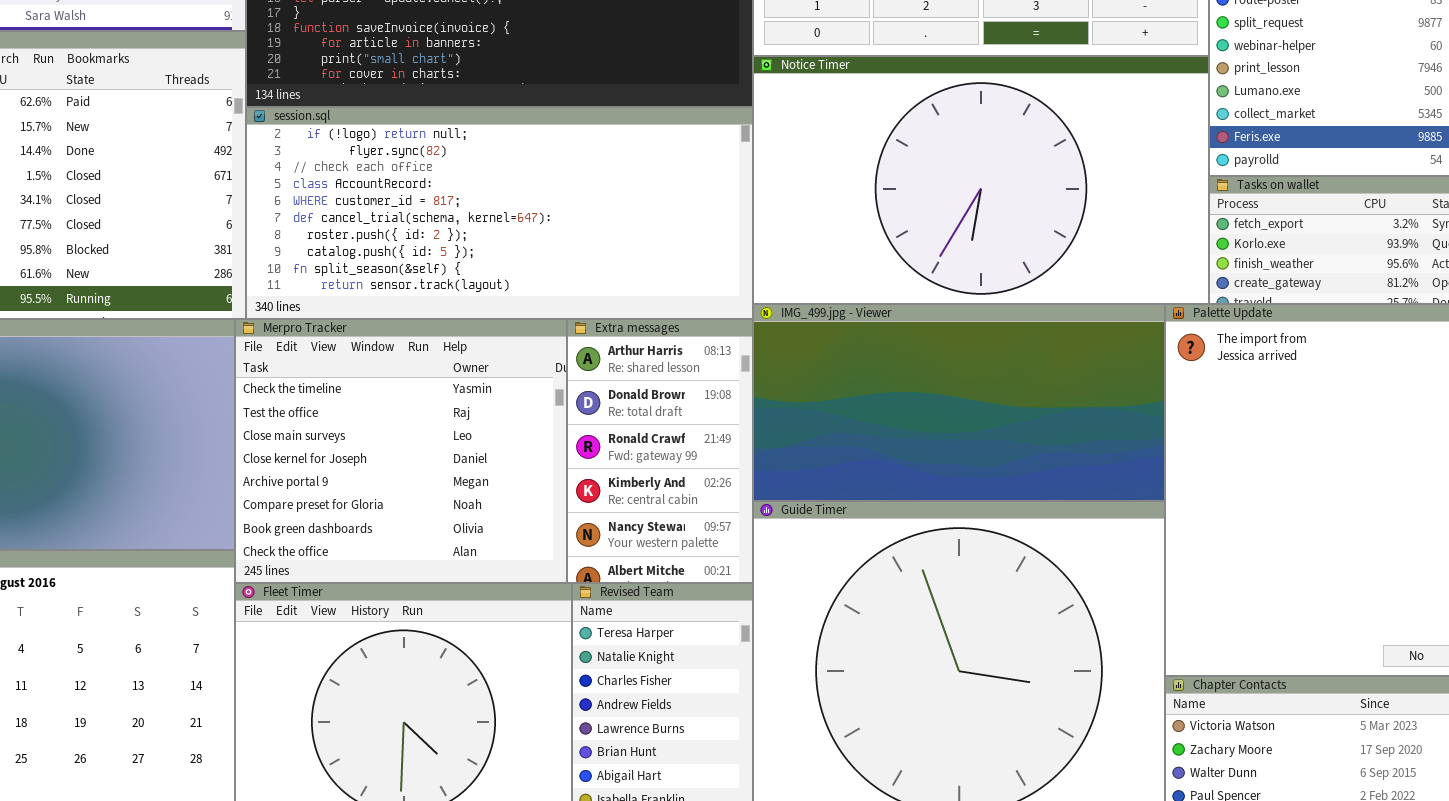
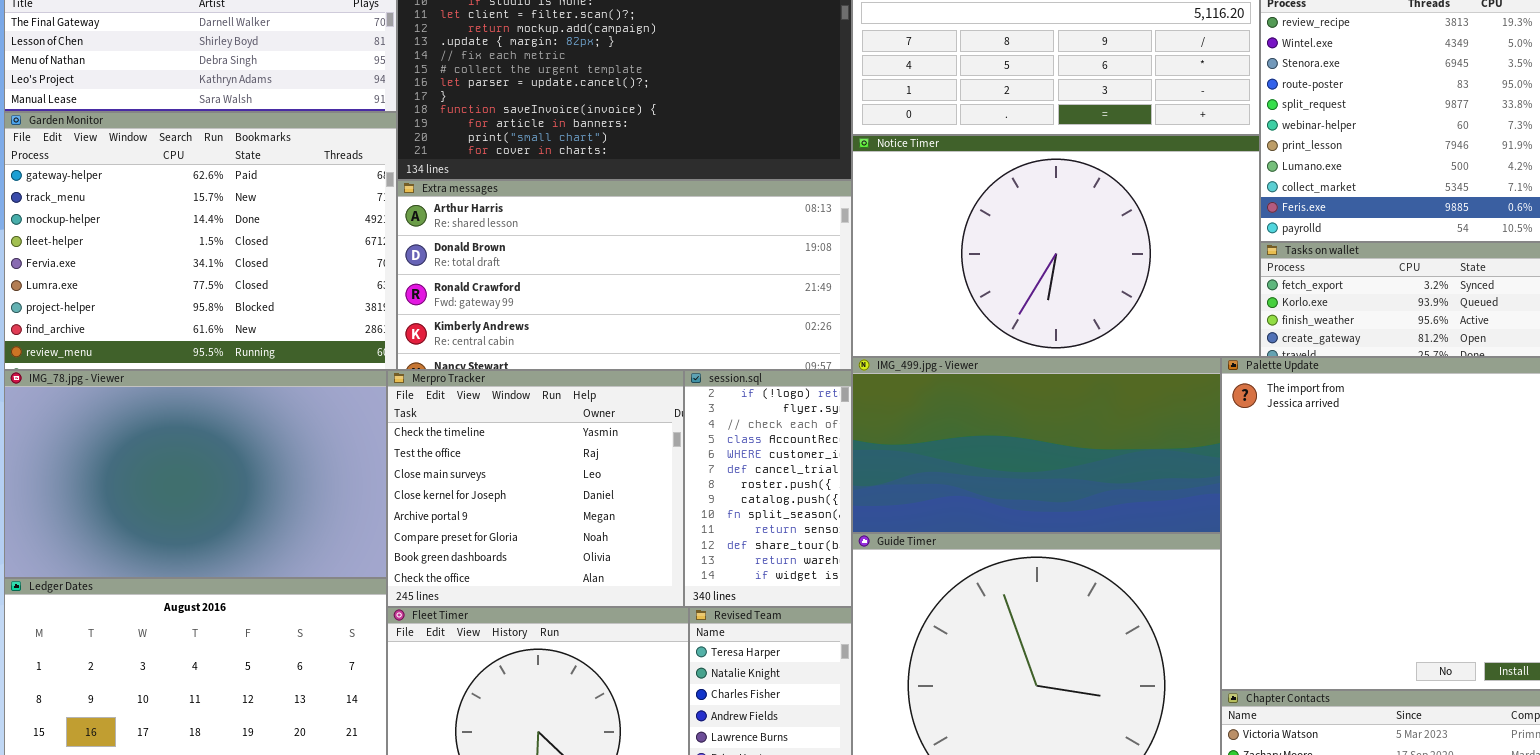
session.sql: [246,107,753,319] -> [684,370,852,607], moved, resized
Extra messages: [567,319,753,583] -> [397,180,852,370], moved, resized

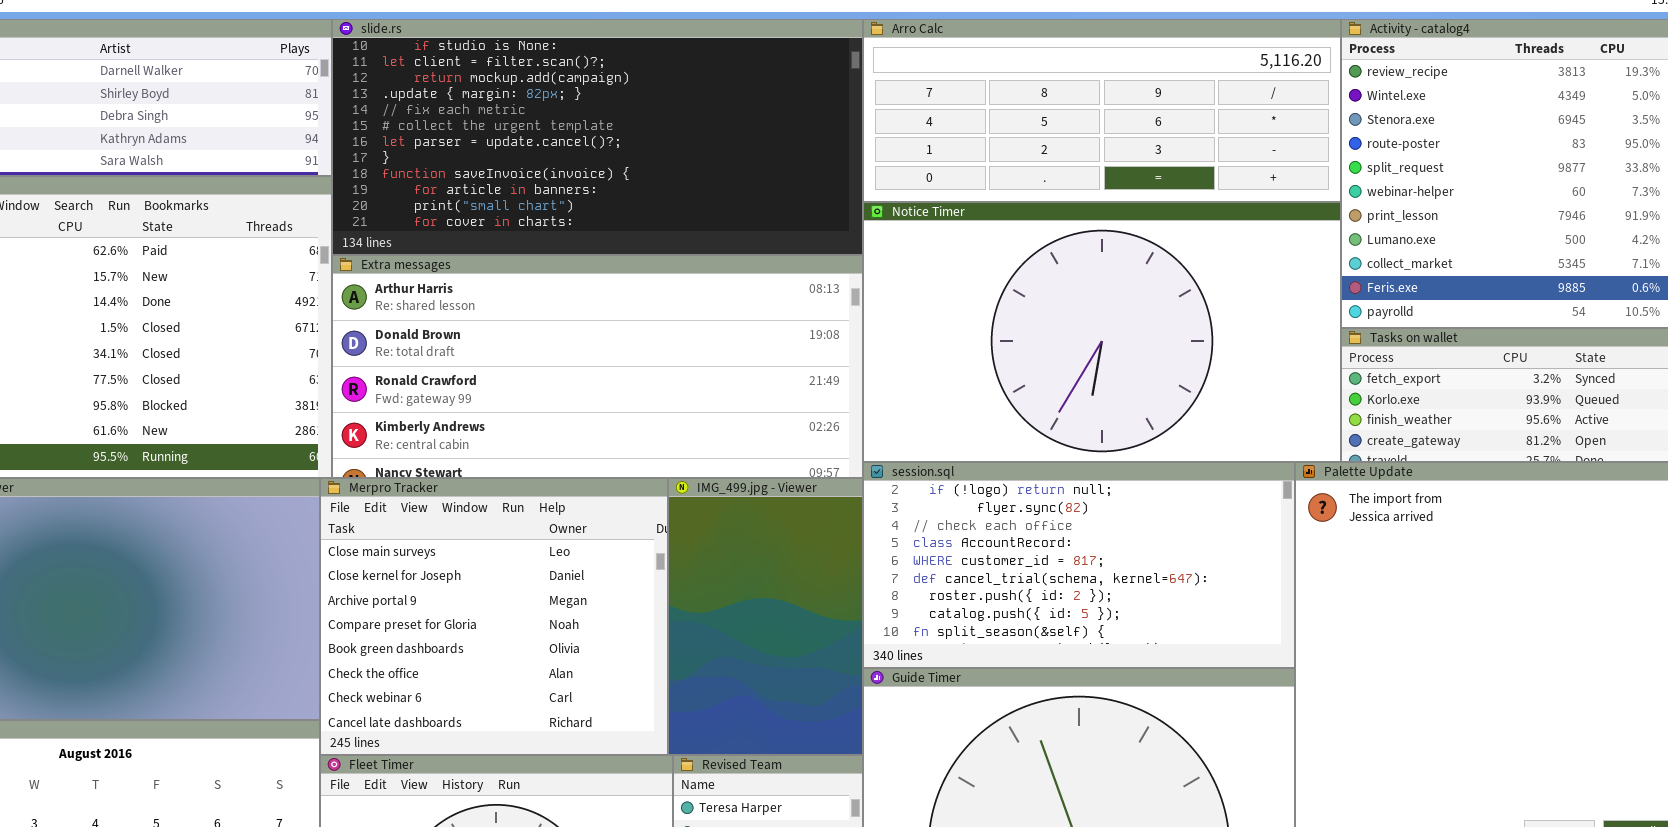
IMG_499.jpg - Viewer: [852,357,1221,533] -> [668,478,863,755], moved, resized
Merpro Tracker: [387,370,684,607] -> [320,478,668,755], scrolled down 2 rows
session.sql: [684,370,852,607] -> [863,462,1295,668], moved, resized

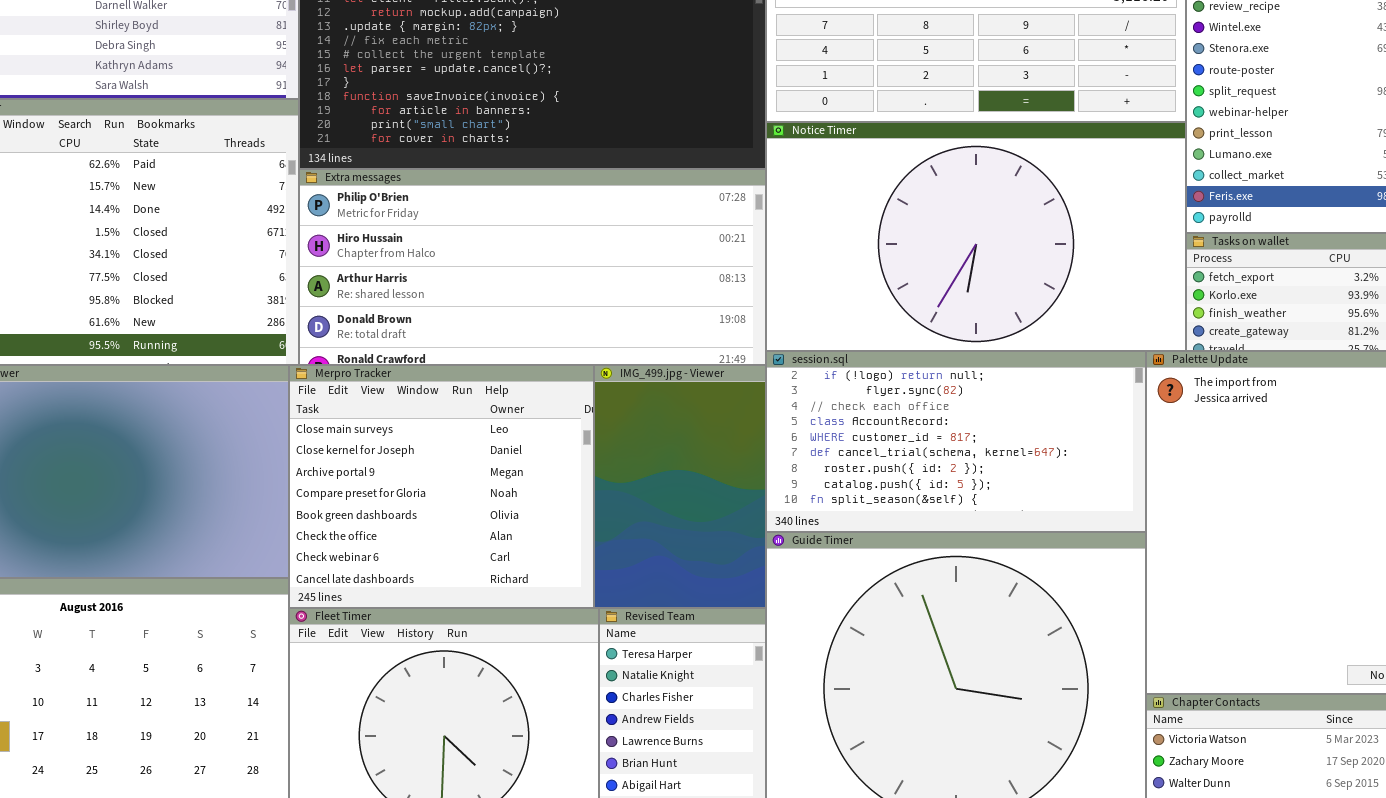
Extra messages: [332,255,863,478] -> [299,169,766,365], scrolled up 2 rows

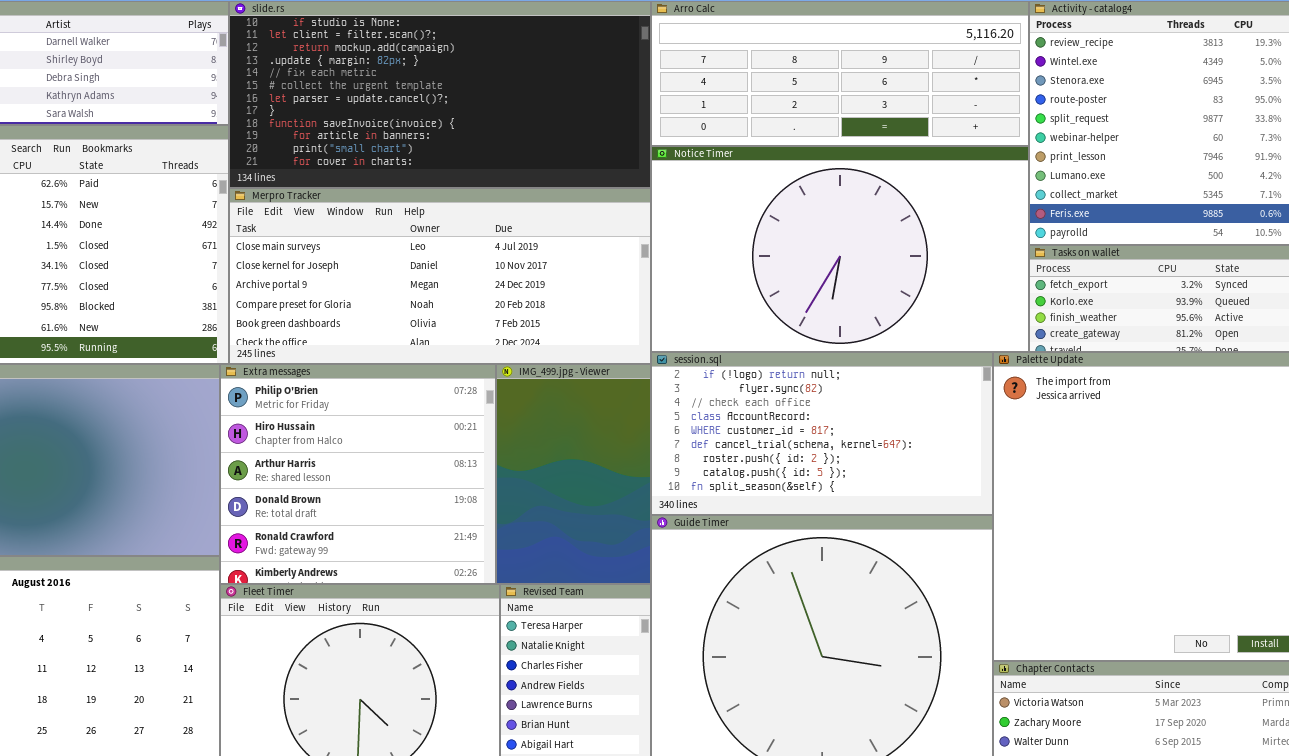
Extra messages: [299,169,766,365] -> [220,364,496,584], moved, resized
Merpro Tracker: [289,365,594,608] -> [229,188,651,364], moved, resized

